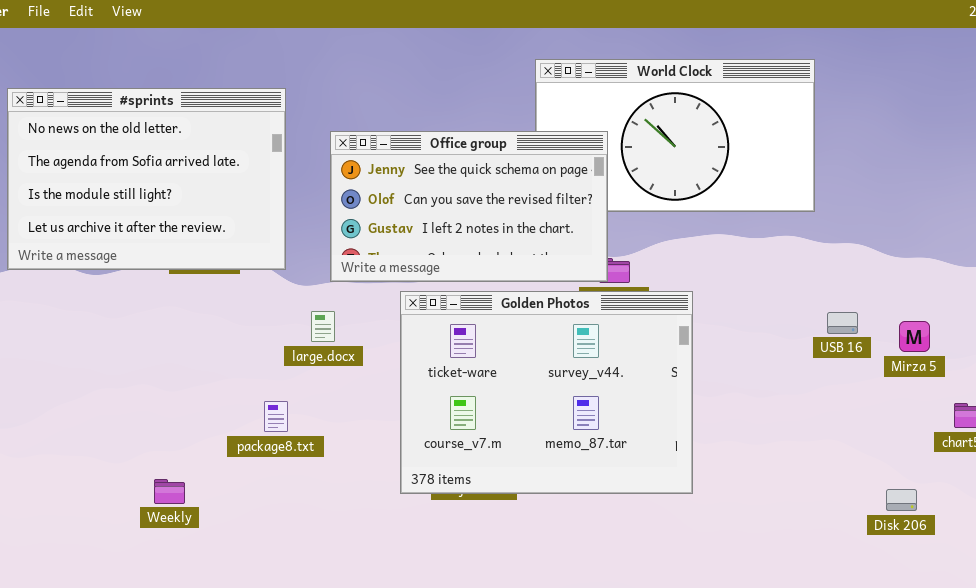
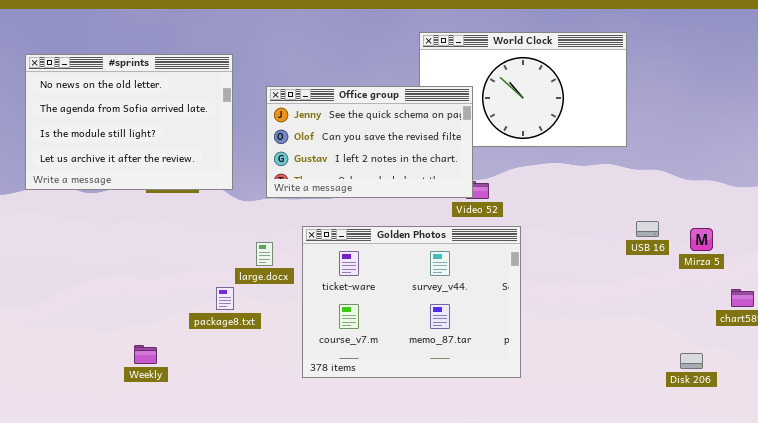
Golden Photos: [400,291,693,494] -> [302,226,521,378], moved
large.docx: [311,311,335,342] -> [256,242,273,266], moved

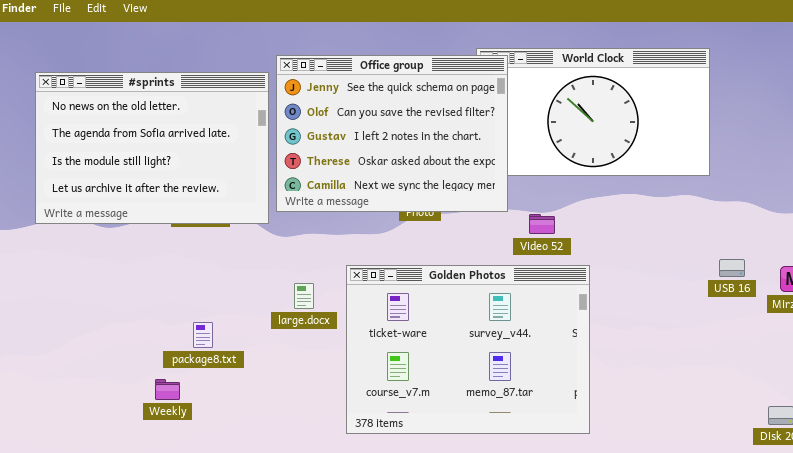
Office group: [266,86,473,198] -> [276,55,508,212], moved, resized
package8.txt: [216,287,234,310] -> [193,322,213,348], moved
Weekly: [134,345,157,364] -> [155,379,180,400], moved

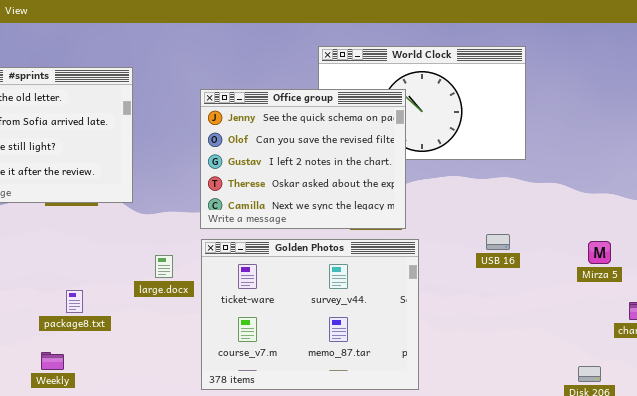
Office group: [276,55,508,212] -> [200,89,406,229], moved
USB 16: [719,259,745,277] -> [486,234,510,250], moved
Weekly: [155,379,180,400] -> [41,352,64,370], moved

